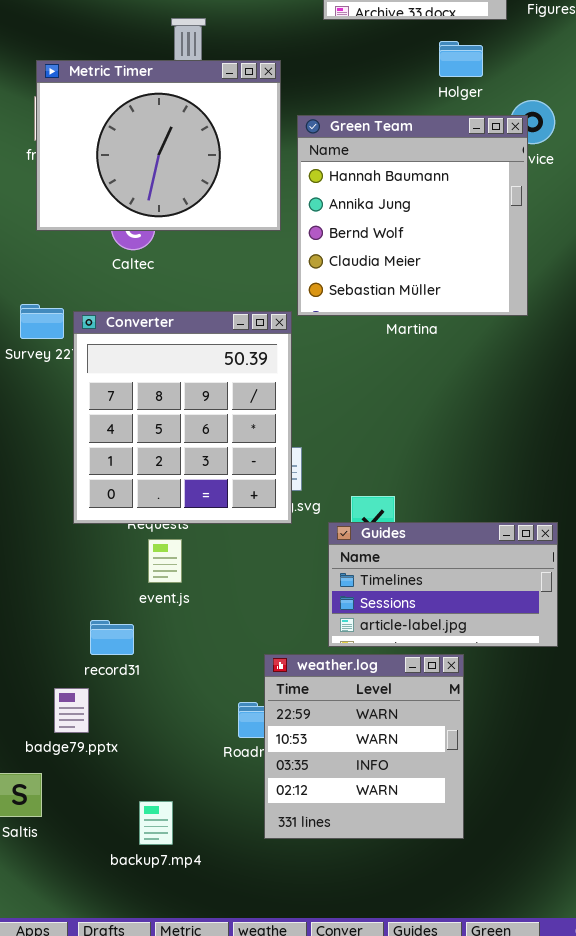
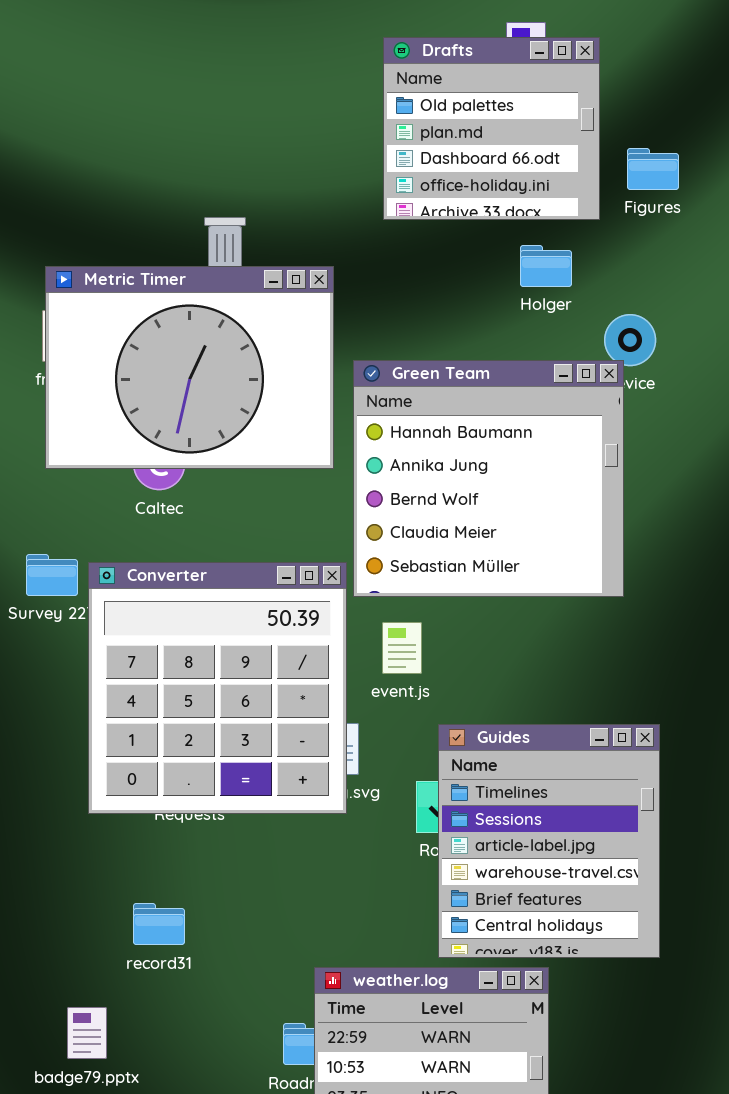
Green Team: [297,115,528,316] -> [353,360,624,597], moved
Guides: [328,522,558,647] -> [438,724,660,958], resized
event.js: [148,539,182,583] -> [382,622,422,674], moved
record31: [90,620,134,655] -> [133,903,185,945], moved

